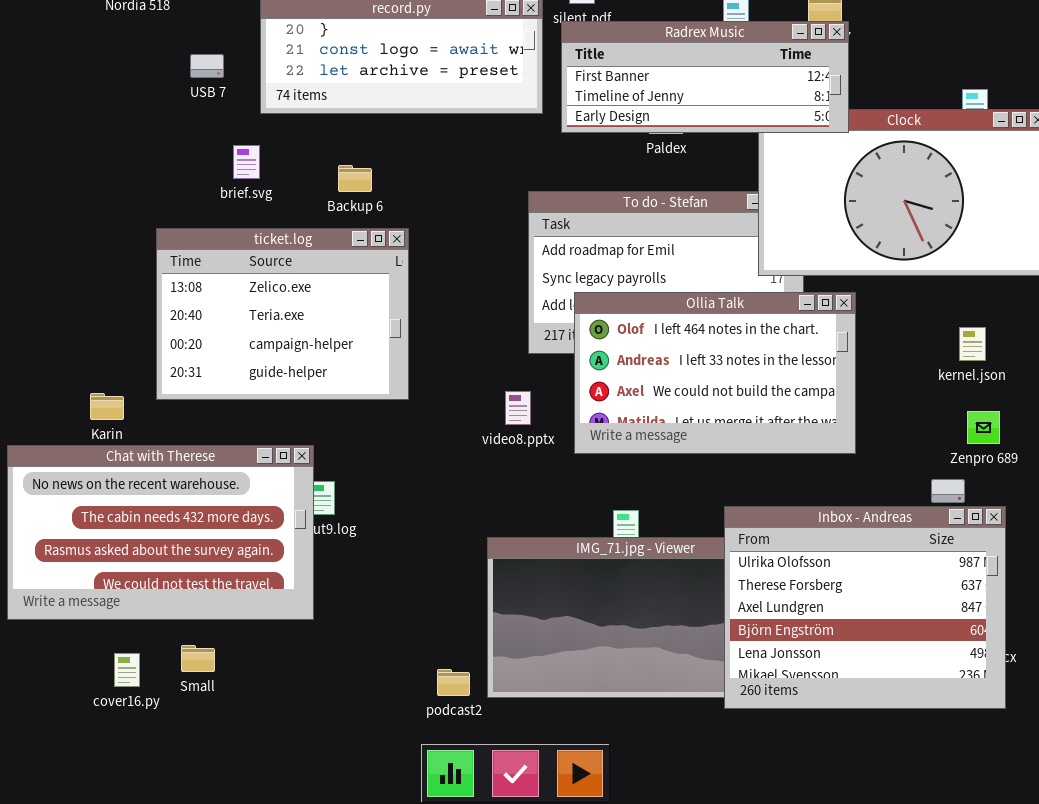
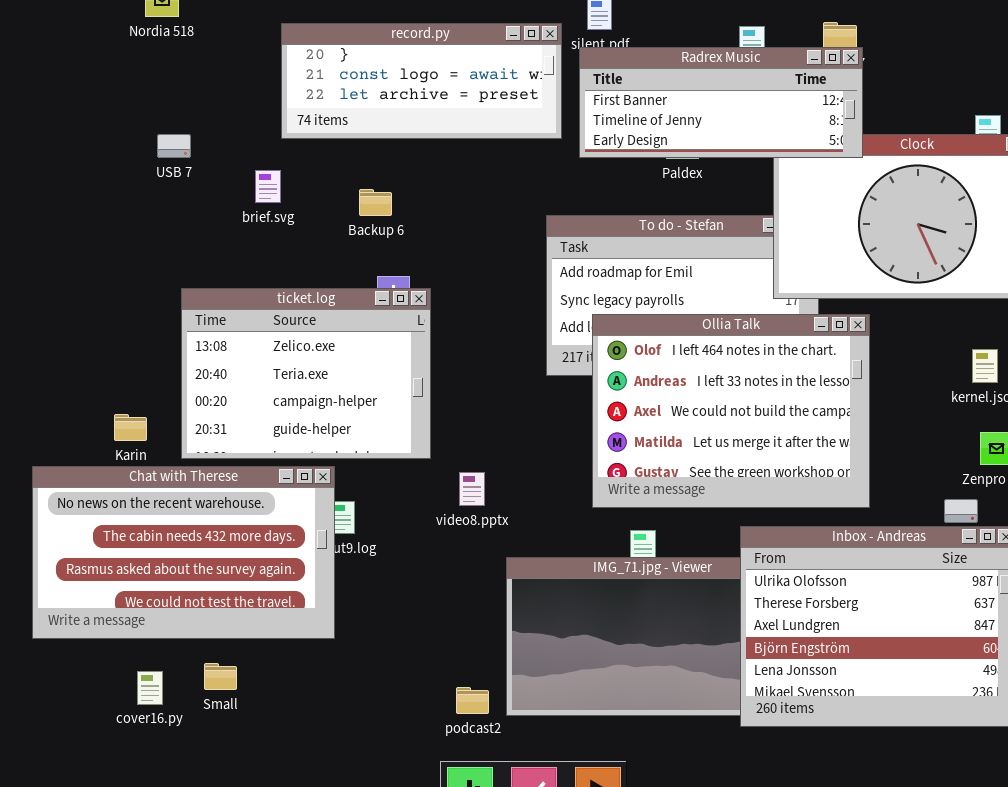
USB 7: [190,54,224,78] -> [157,134,191,158], moved
ticket.log: [156,228,409,400] -> [181,288,431,459], moved
Ollia Talk: [574,292,856,454] -> [592,314,870,508], resized
video8.pptx: [505,391,531,425] -> [459,472,485,506], moved

